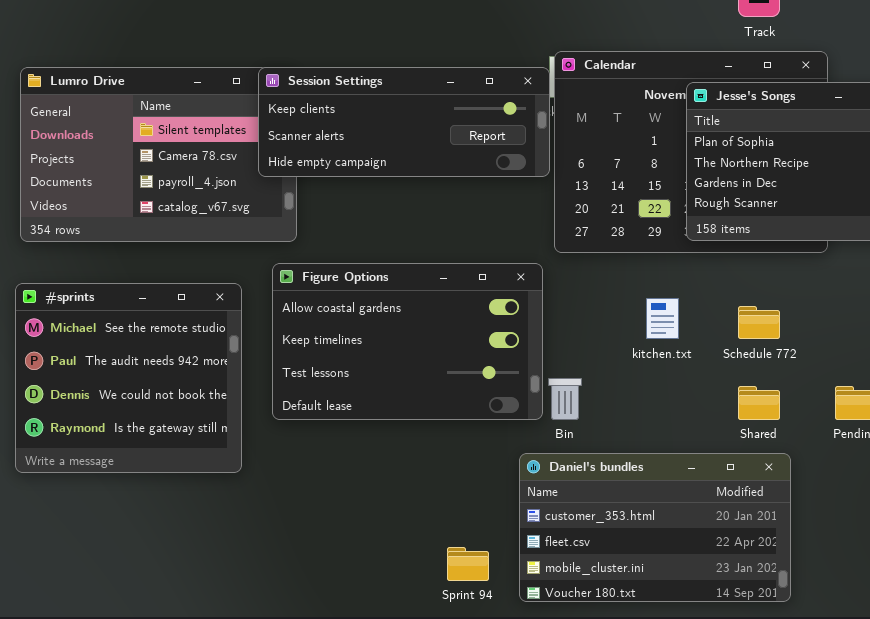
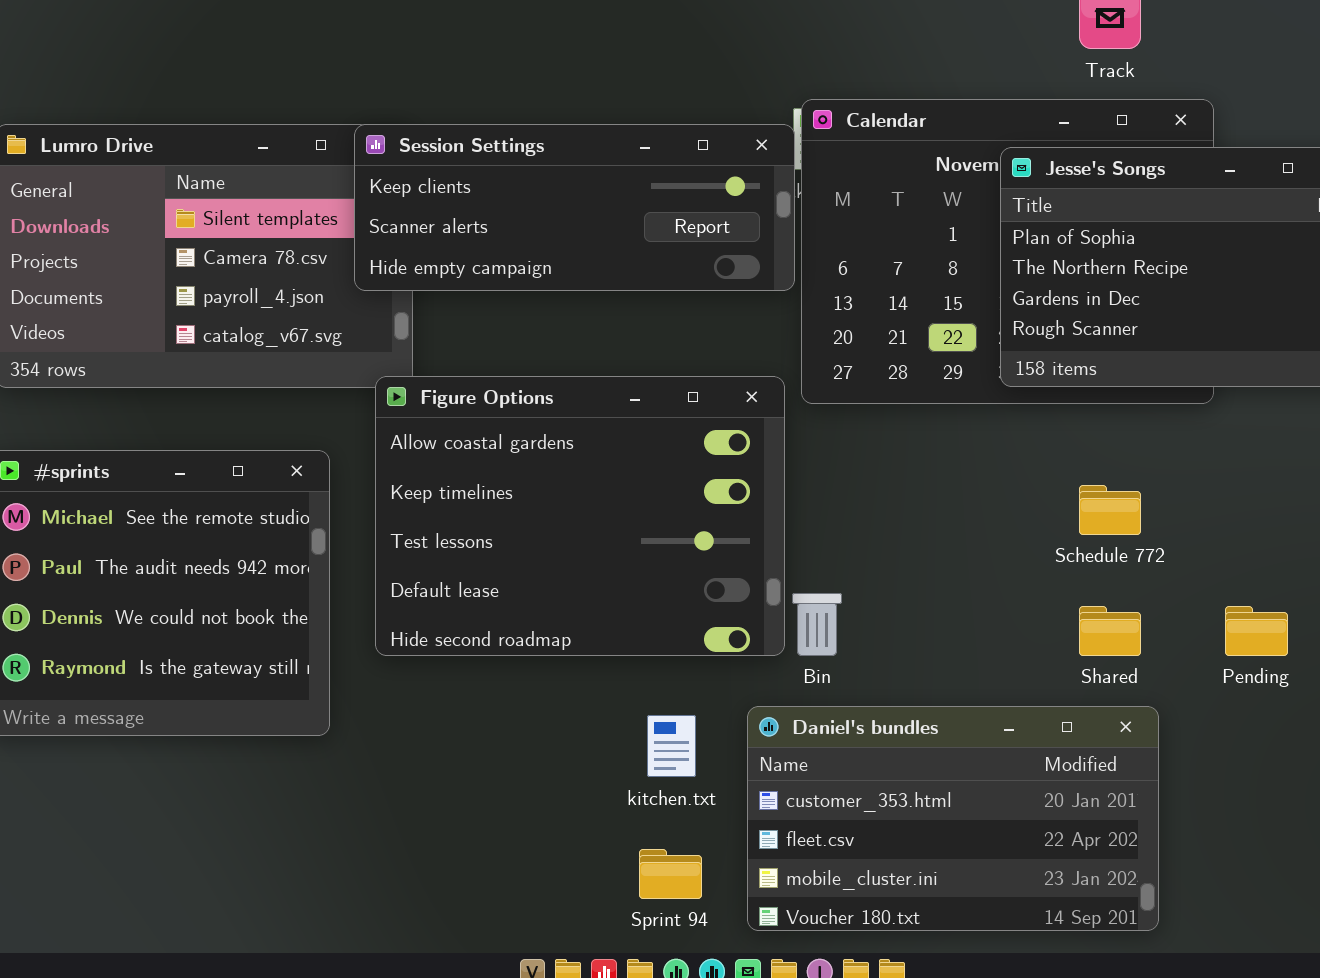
Figure Options: [272,263,543,420] -> [375,376,785,656], resized
kitchen.txt: [646,298,679,339] -> [647,715,696,777], moved

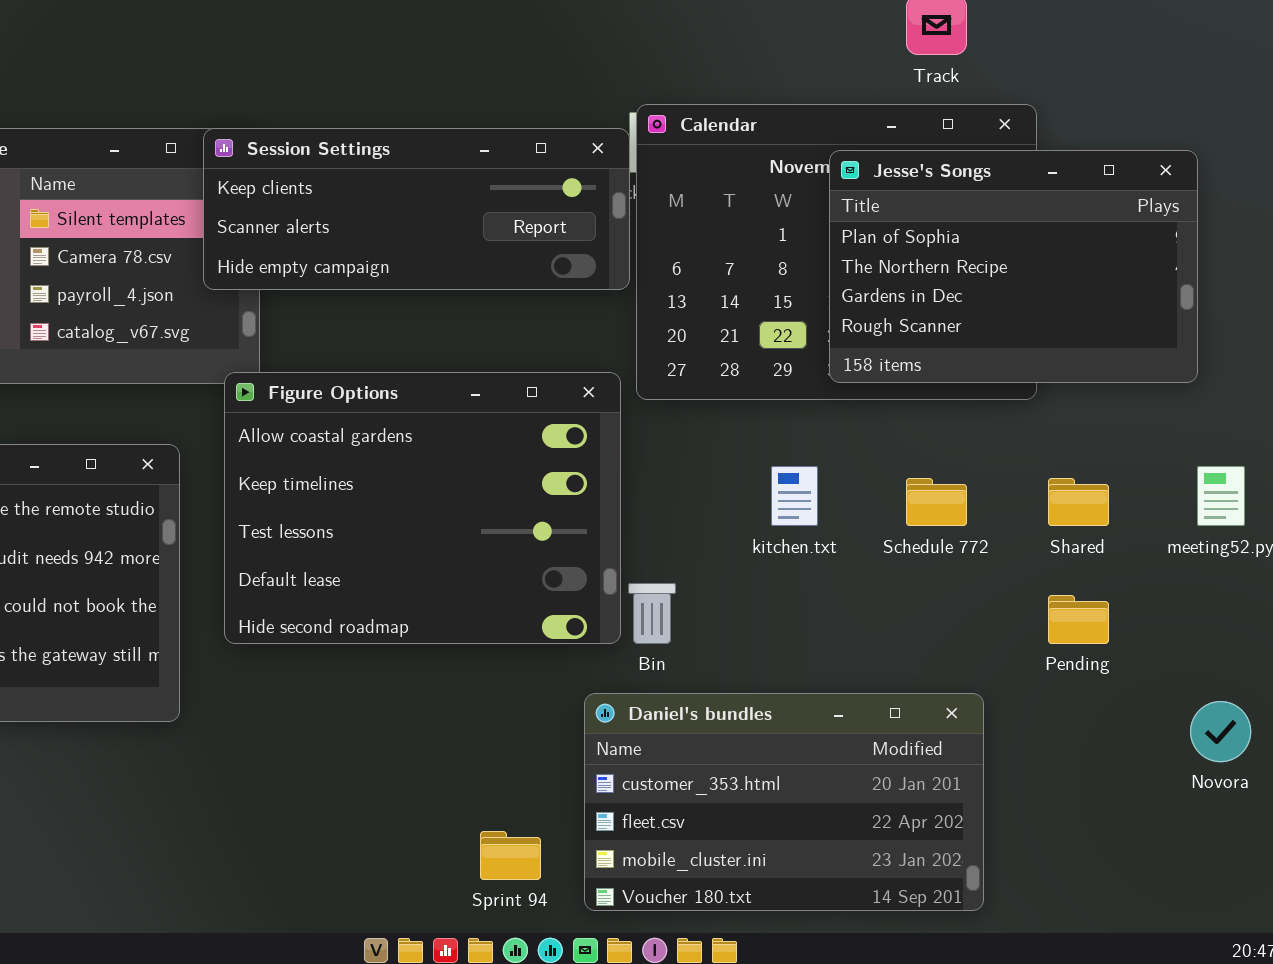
Shared: [1079,606,1141,656] -> [1048,478,1109,526], moved
kitchen.txt: [647,715,696,777] -> [771,466,818,526], moved

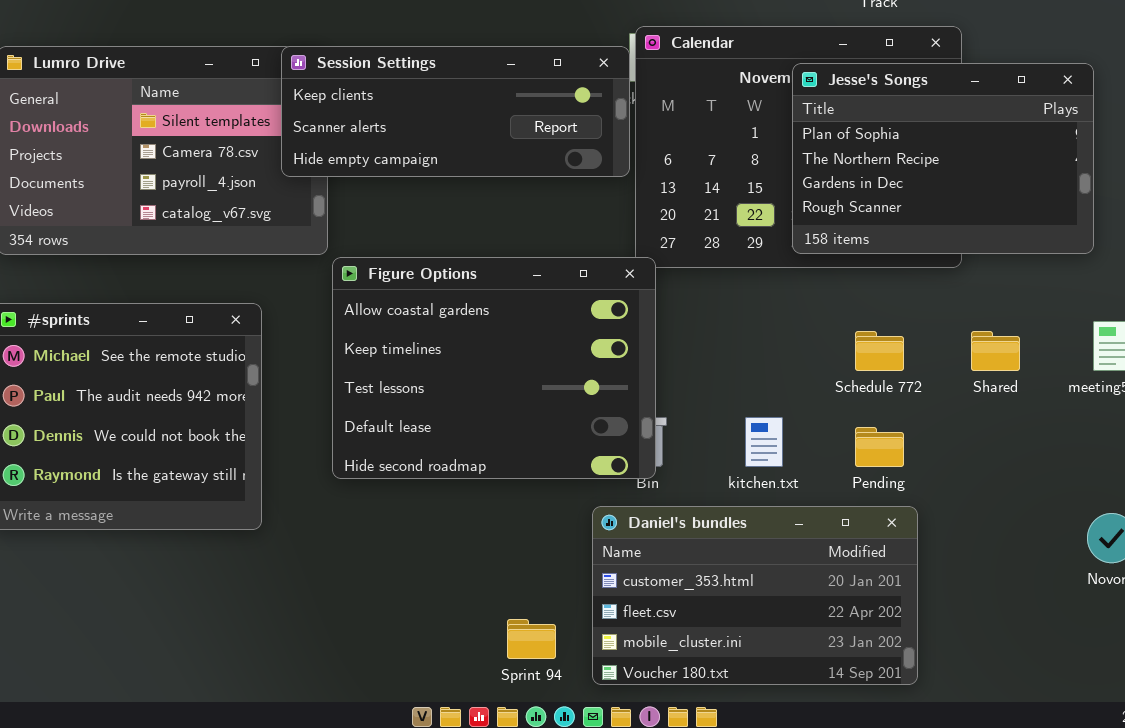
Figure Options: [224,372,621,644] -> [332,257,656,479], moved
kitchen.txt: [771,466,818,526] -> [745,417,783,467], moved
Pending: [1048,595,1109,644] -> [855,427,904,467], moved

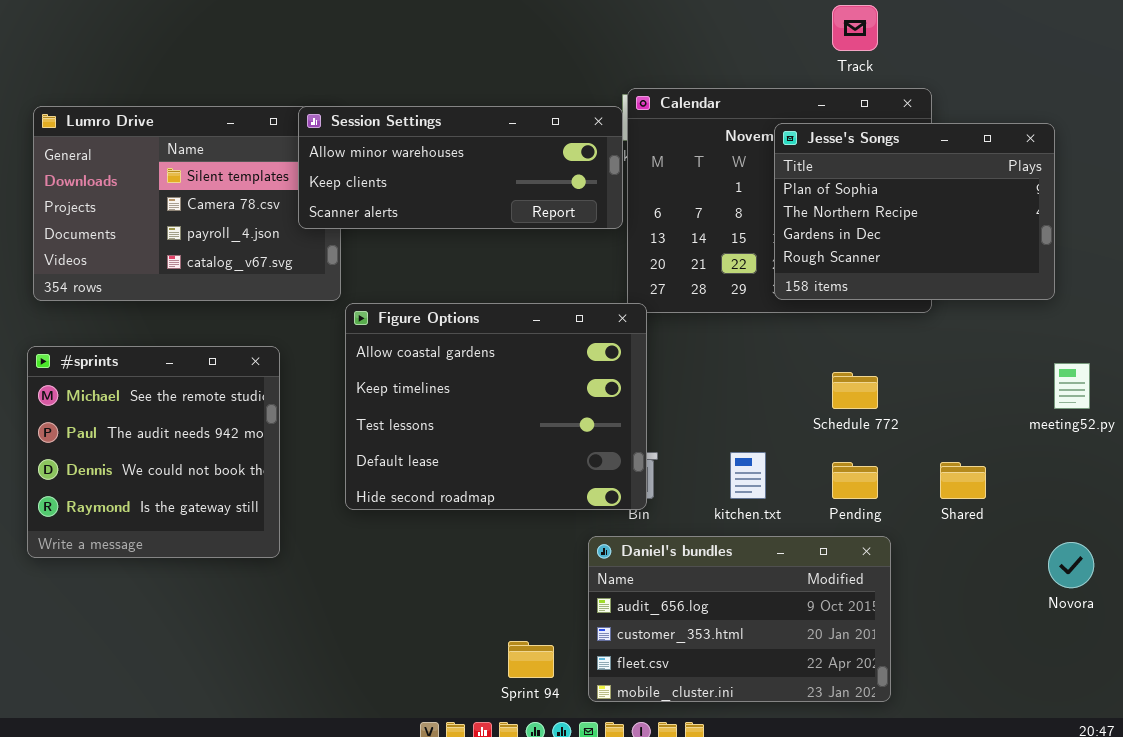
Session Settings: [281,46,630,177] -> [298,106,623,229], scrolled up 1 row
Shared: [971,331,1020,371] -> [940,462,986,499], moved
Daniel's bundles: [592,506,918,685] -> [588,536,891,702], scrolled up 1 row

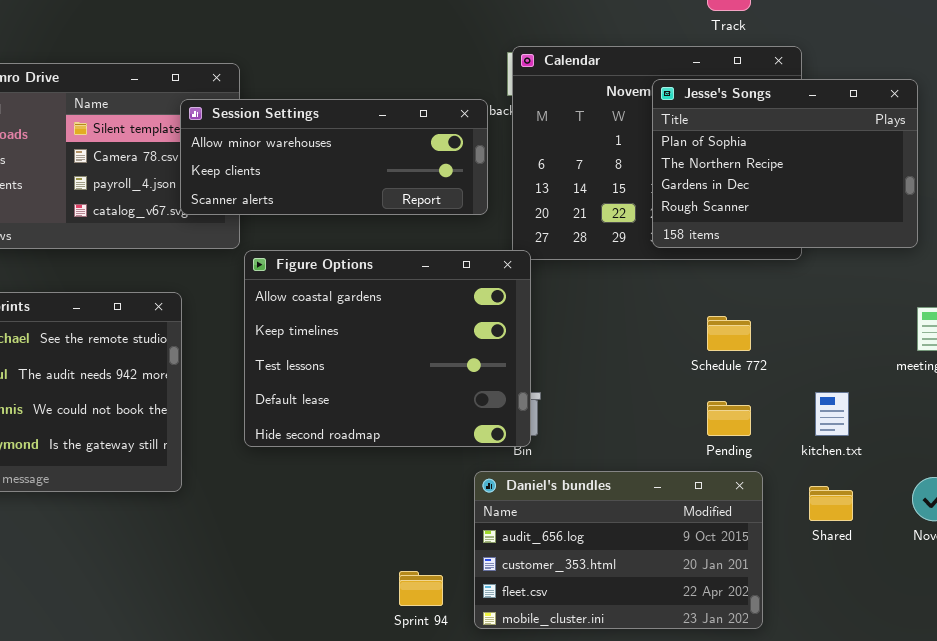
Session Settings: [298,106,623,229] -> [180,99,488,215], moved
kitchen.txt: [730,452,766,499] -> [815,392,849,436], moved
Shared: [940,462,986,499] -> [809,486,853,521], moved

